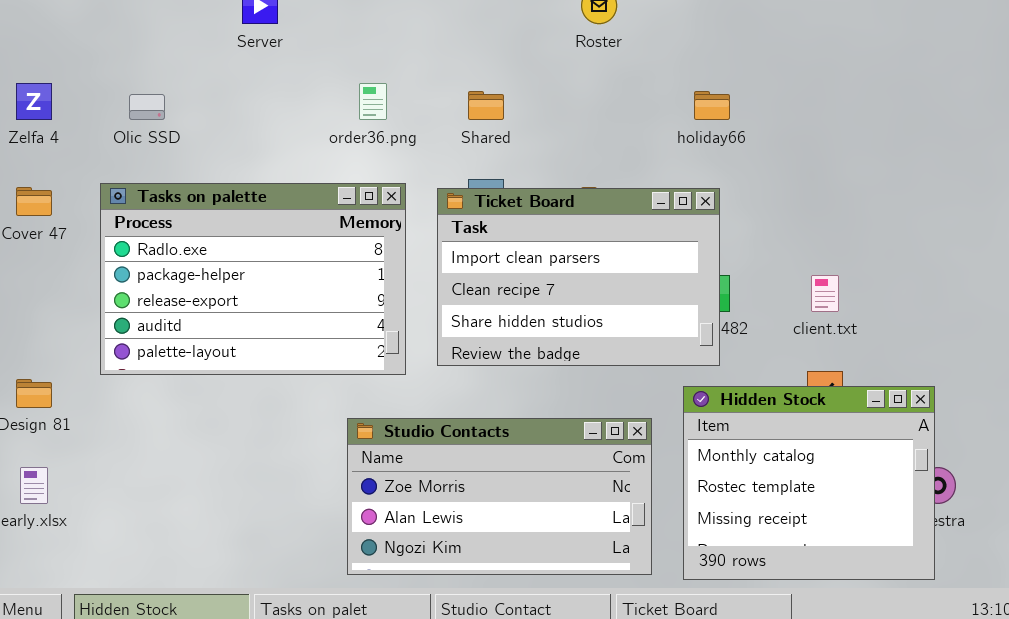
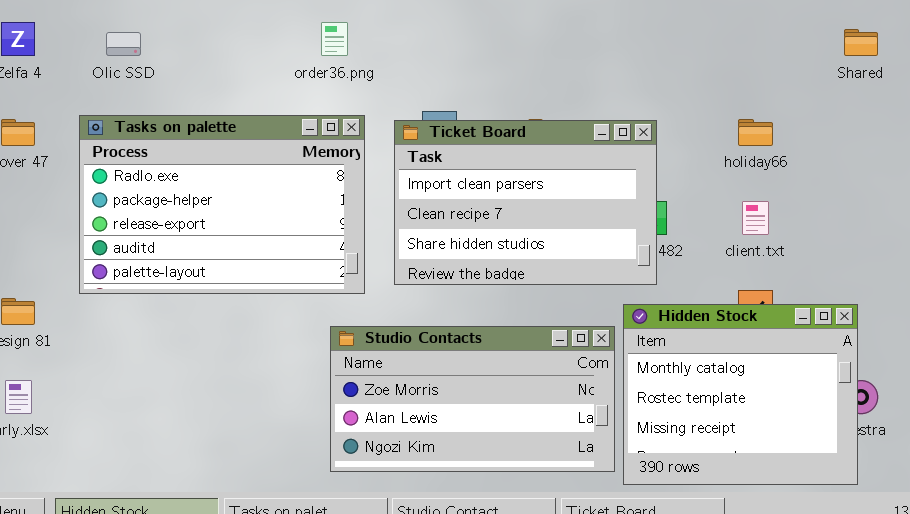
Shared: [468,91,504,120] -> [844,29,878,56], moved
holiday66: [694,91,730,120] -> [738,119,773,146], moved
Studio Contacts: [347,418,652,575] -> [330,326,615,472], moved

